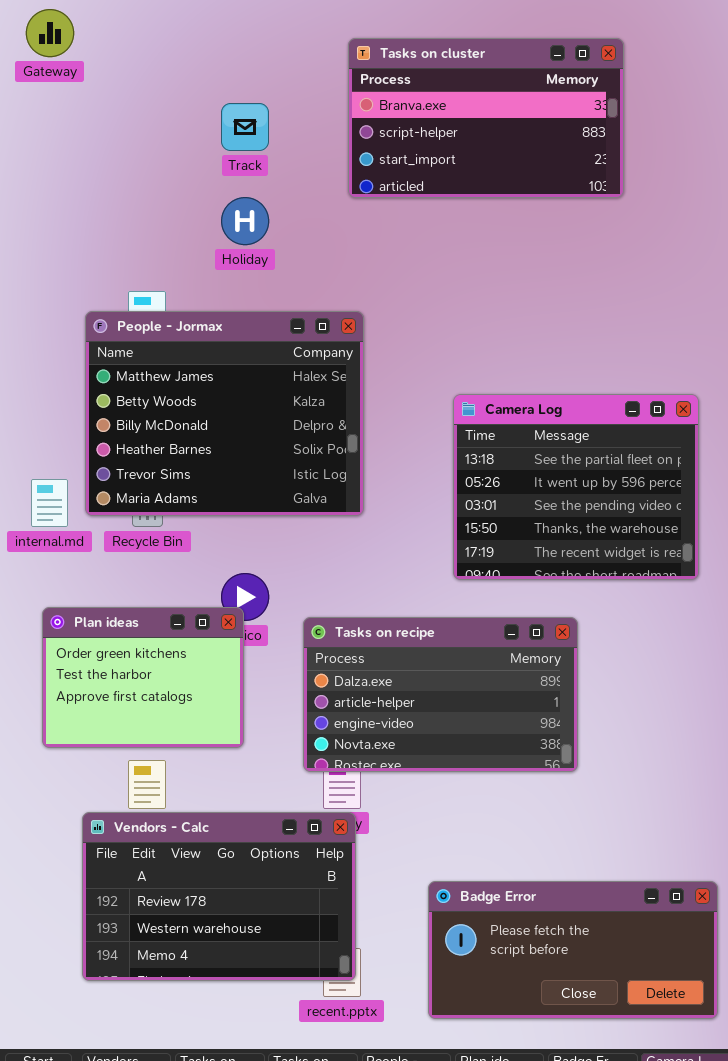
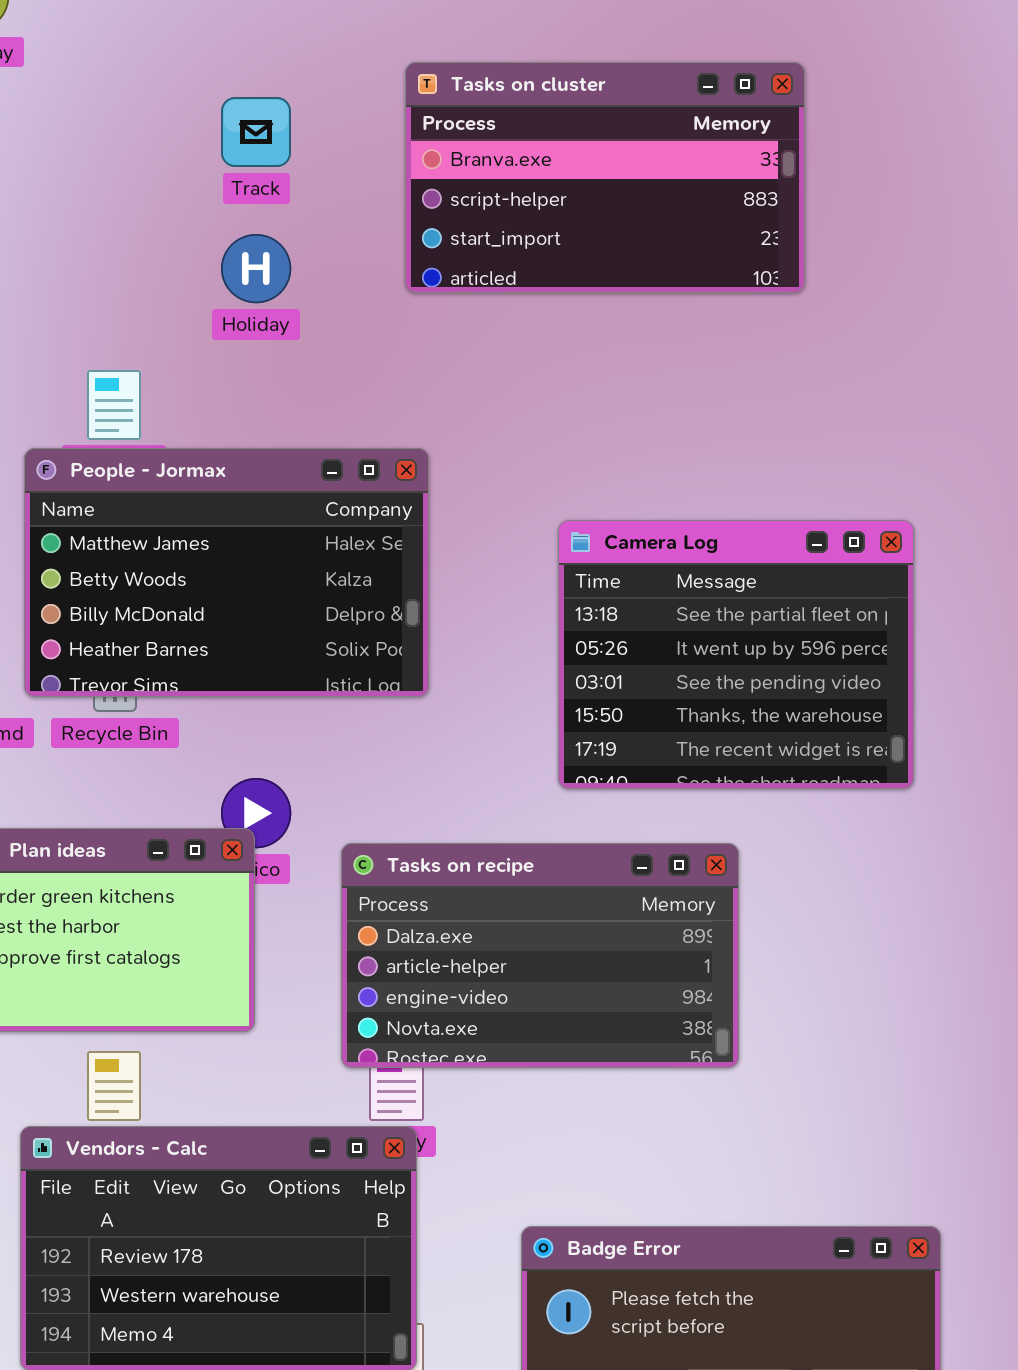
Tasks on cluster: [348,38,624,198] -> [405,62,805,293], moved
People - Jormax: [85,311,364,516] -> [24,448,429,697], resized

